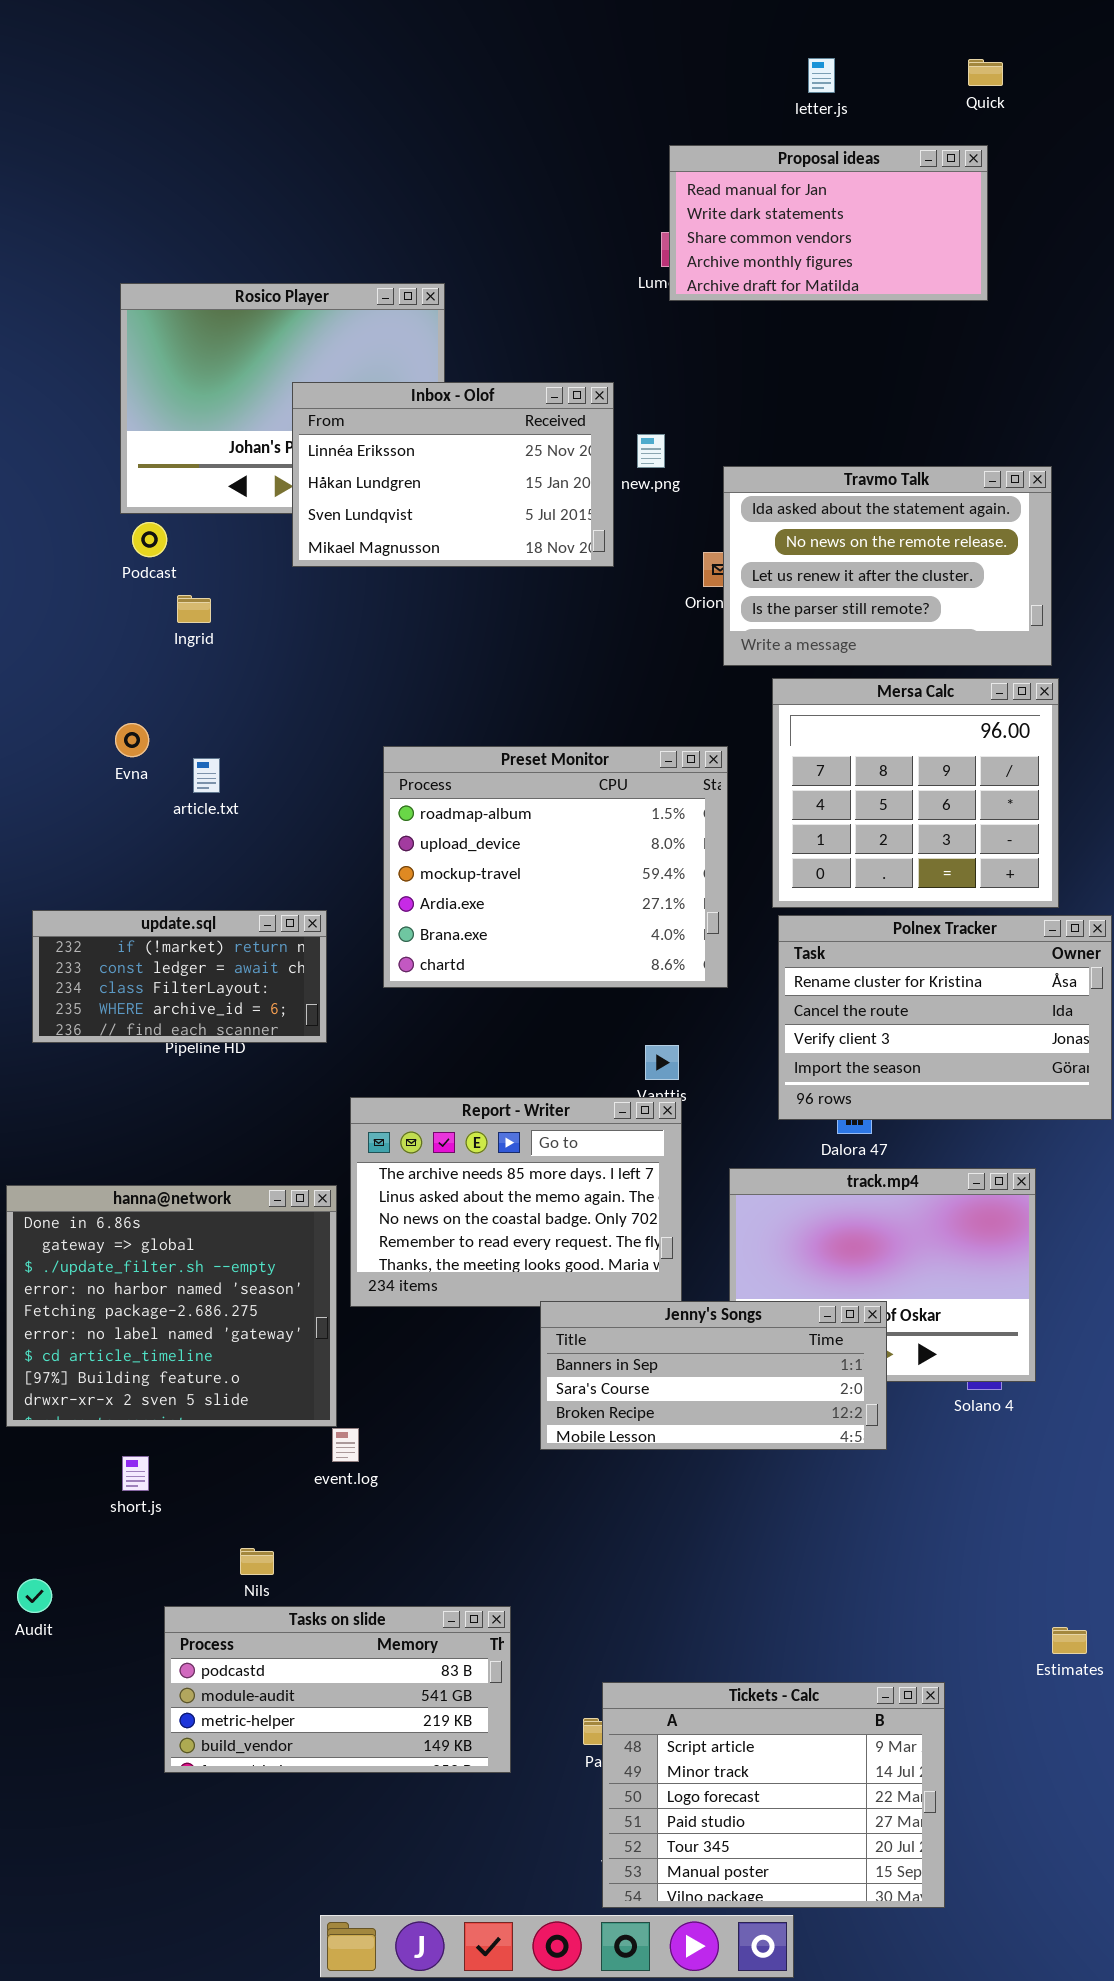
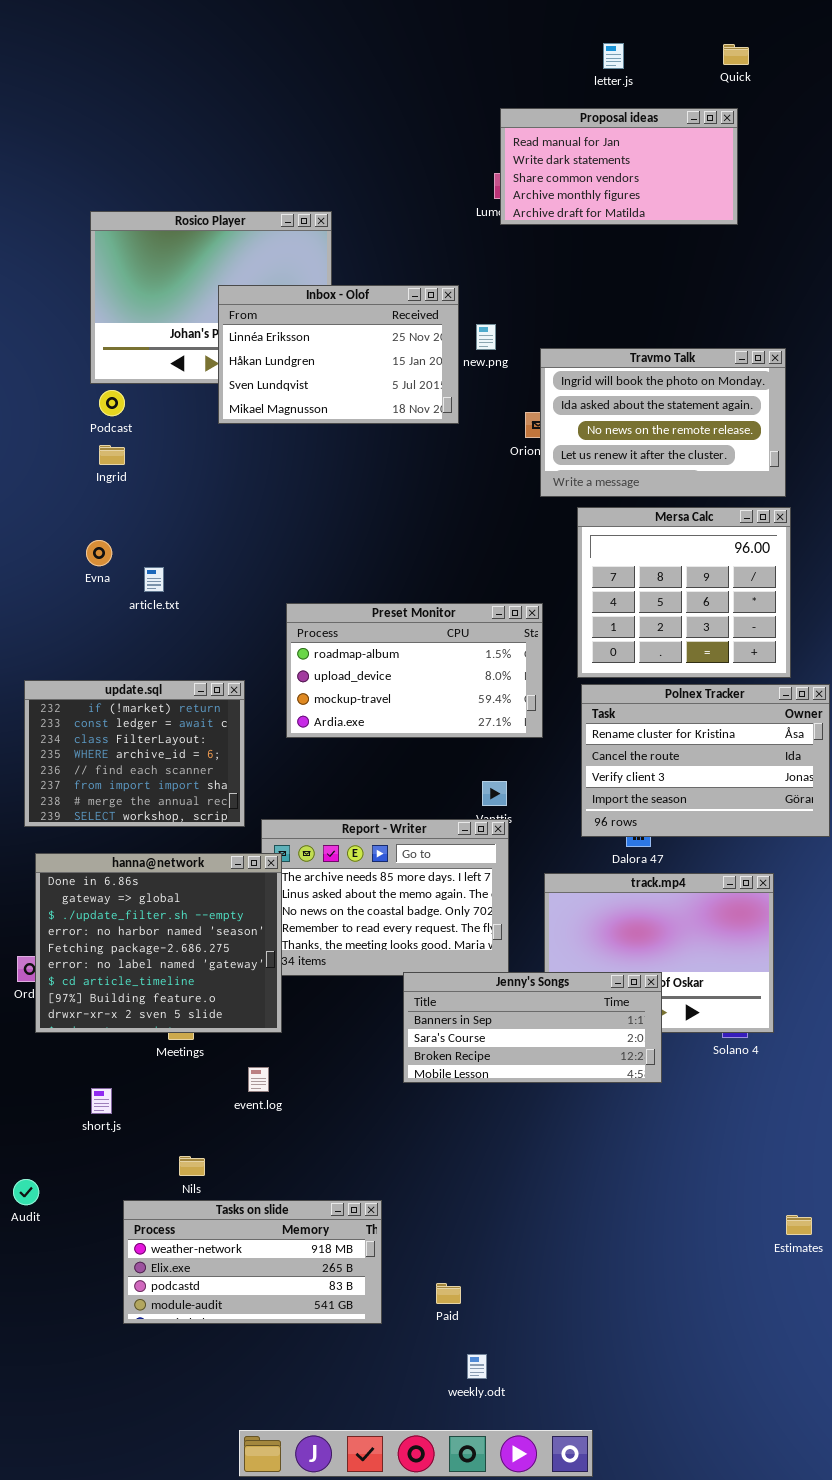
Travmo Talk: [723,466,1052,666] -> [540,348,786,497], scrolled up 1 row
Ingrid: [177,595,211,623] -> [99,445,125,465], moved
Preset Monitor: [383,746,728,988] -> [286,603,543,738], resized
update.sql: [32,910,327,1043] -> [24,680,245,827], resized
hanna@network: [6,1185,337,1427] -> [35,853,282,1033], moved
Tasks on slide: [164,1606,511,1773] -> [123,1200,382,1324], scrolled up 2 rows
Tickets - Calc: [602,1682,945,1908] -> none, closed

